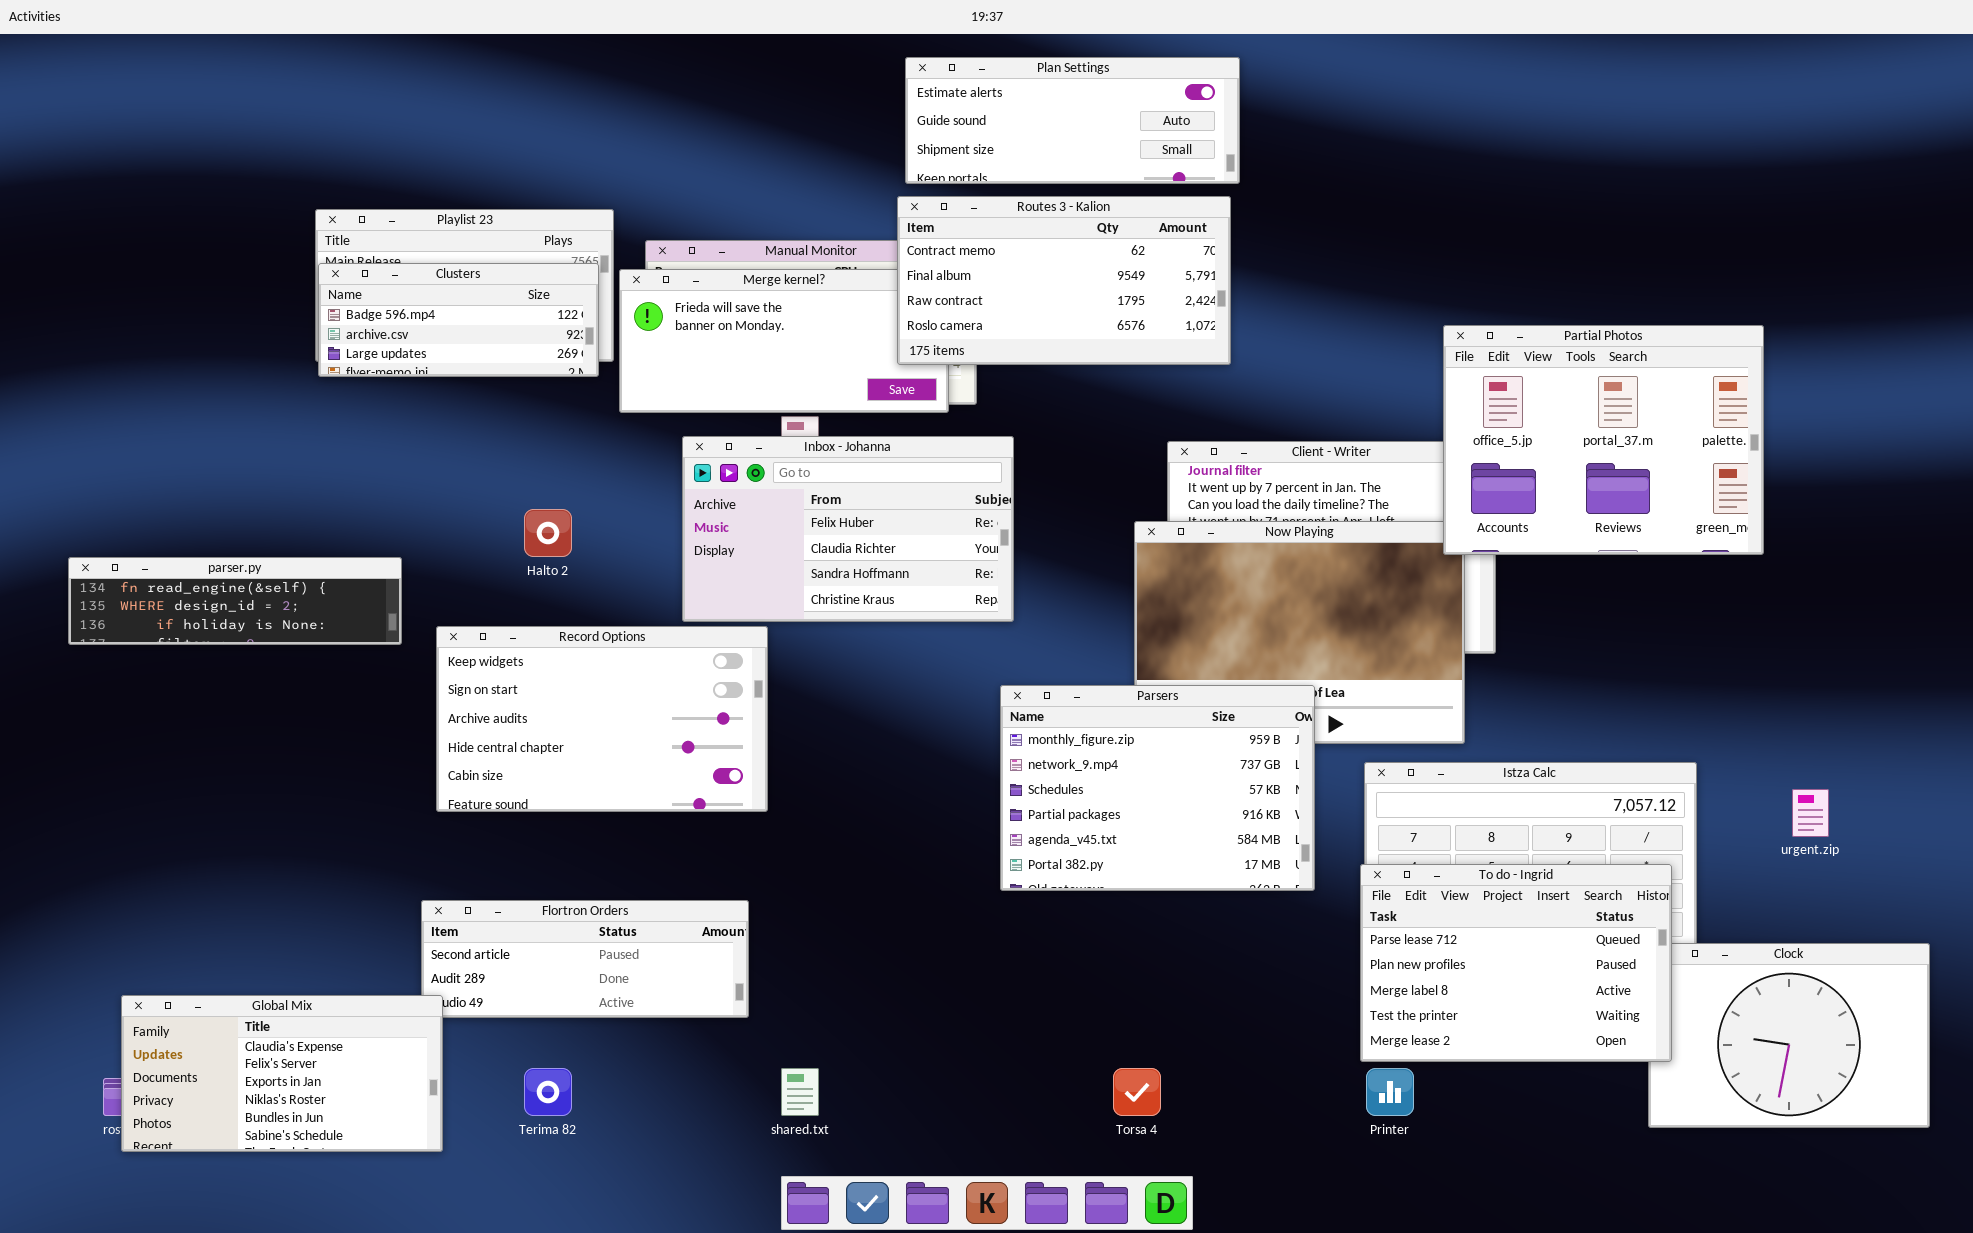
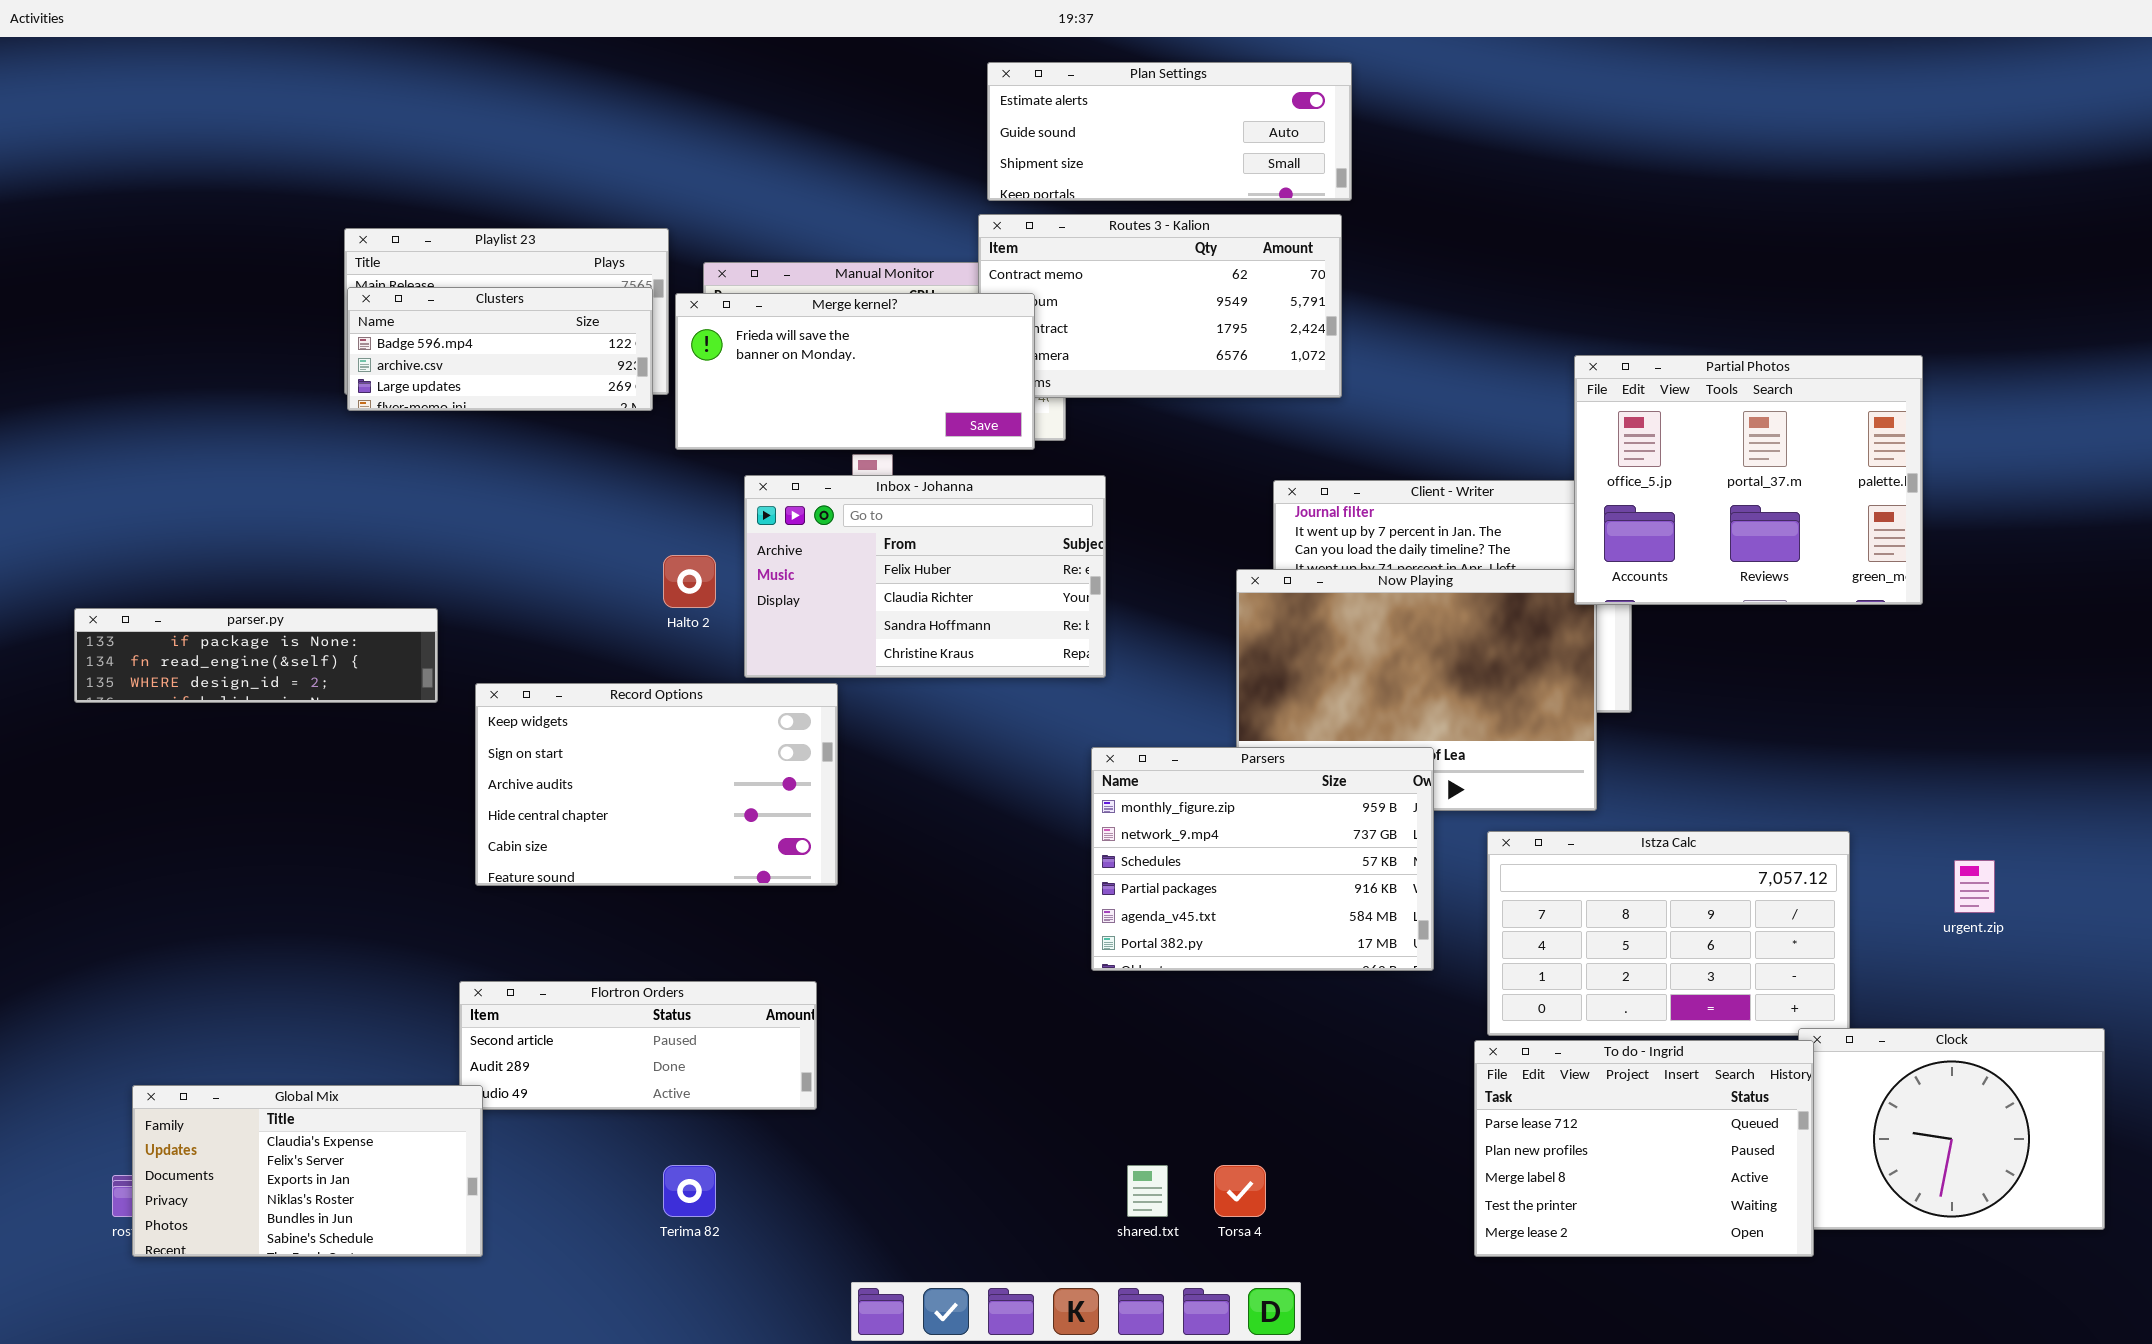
Merge kernel?: [619,269,949,413] -> [675,293,1035,450], raised
Halto 2: [524,509,572,557] -> [663,555,716,608], moved
parser.py: [68,557,402,645] -> [74,608,438,703], scrolled up 1 row
To do - Ingrid: [1360,864,1672,1062] -> [1474,1040,1814,1257], moved
Terima 82: [524,1068,572,1116] -> [663,1165,716,1217], moved
shared.txt: [781,1068,819,1116] -> [1127,1165,1168,1217], moved

